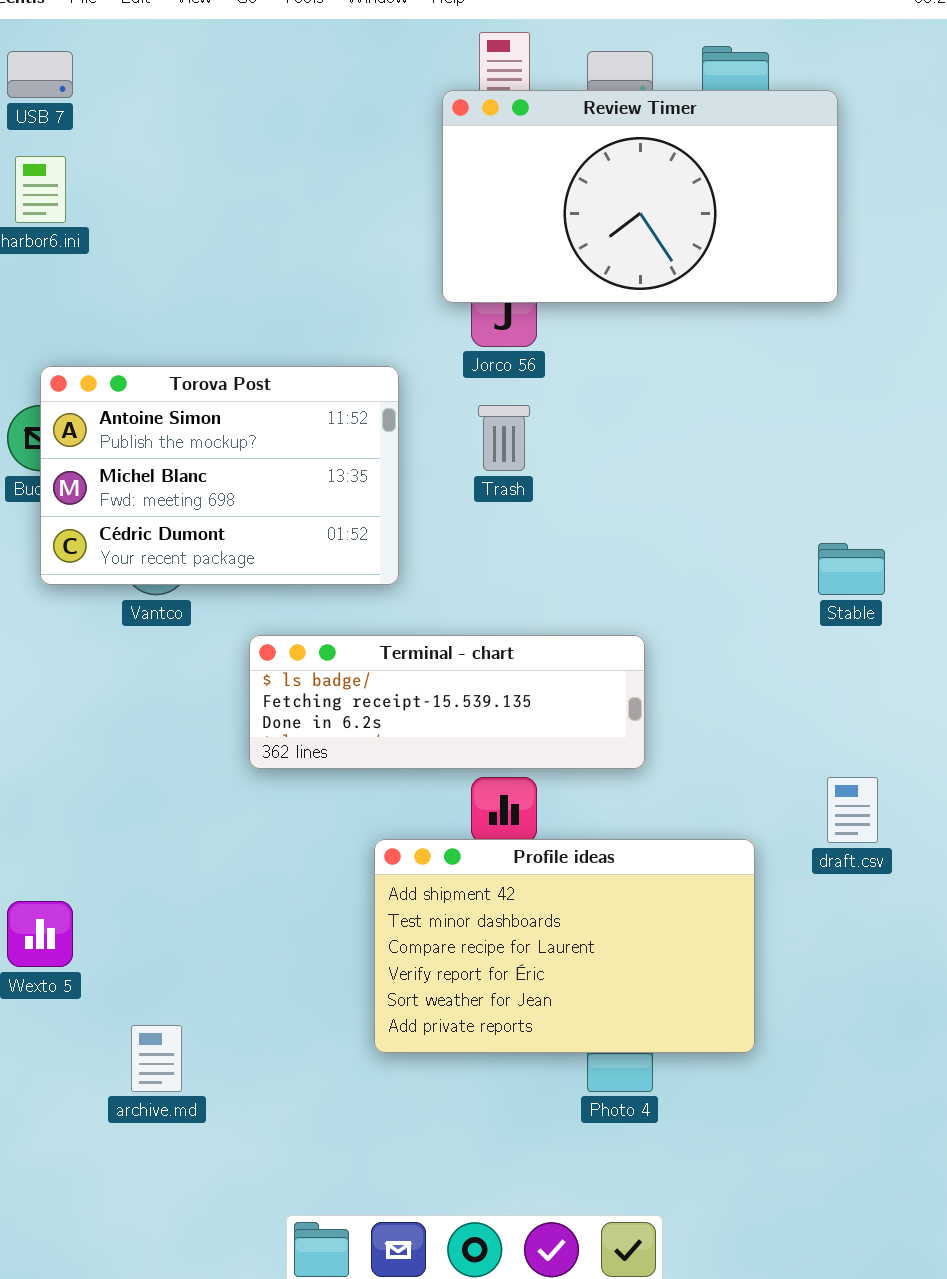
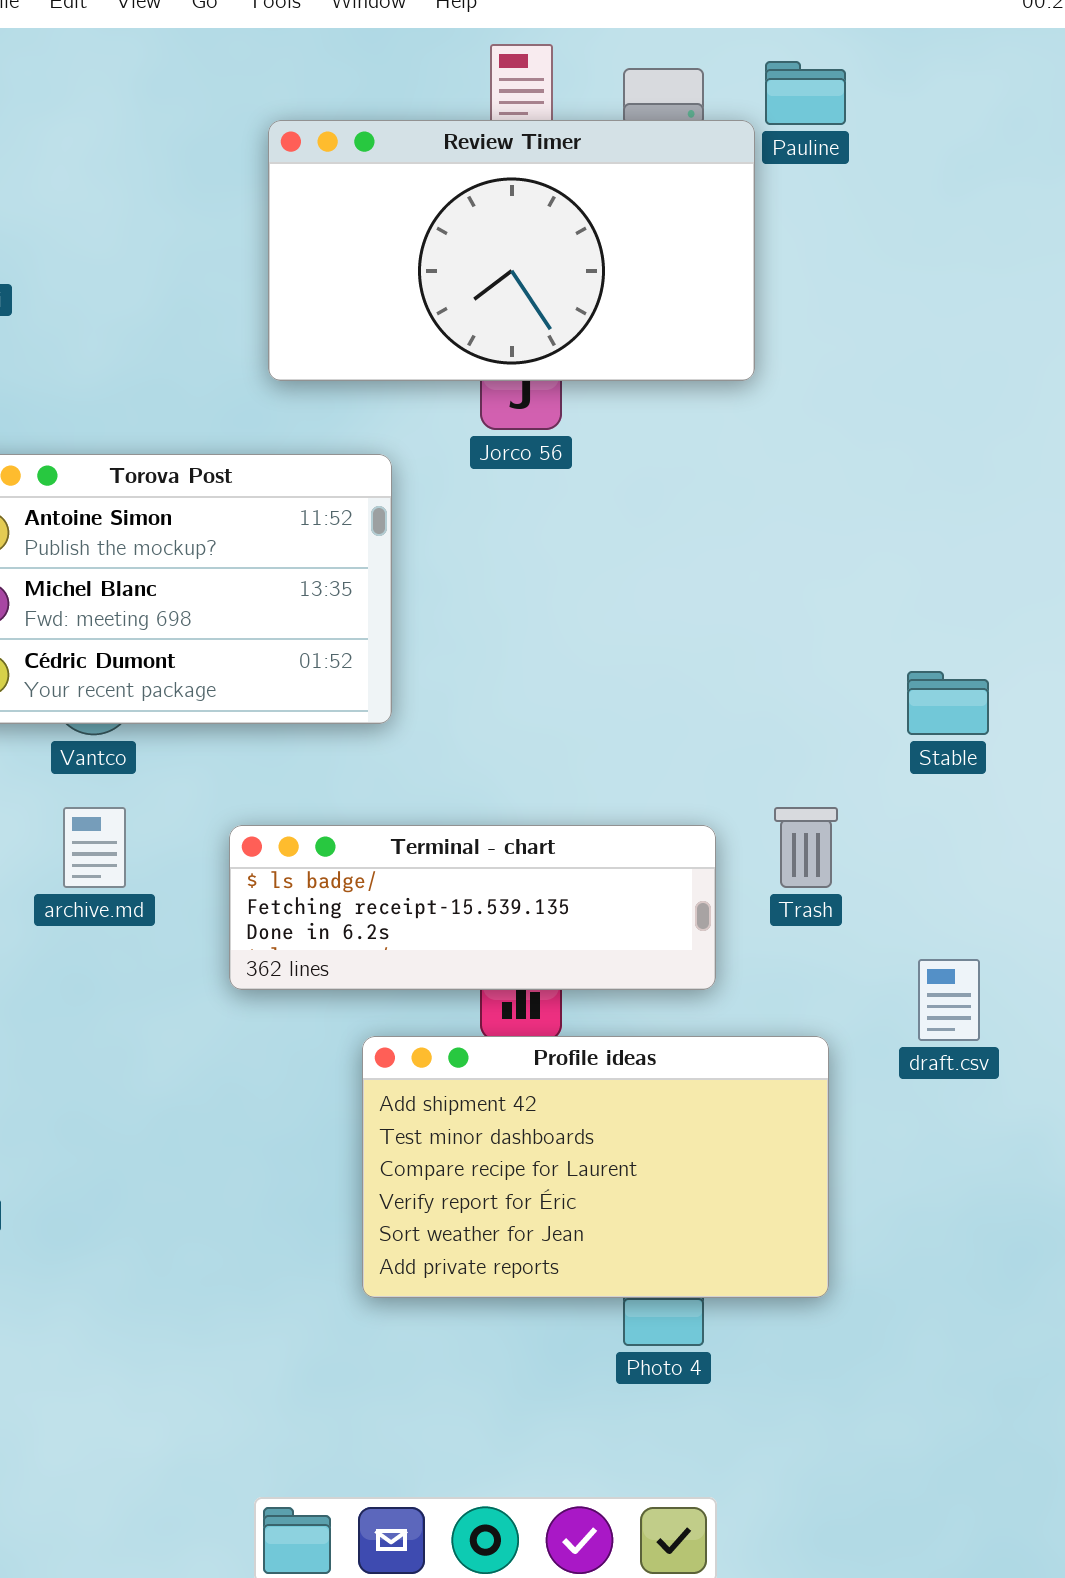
Review Timer: [442,90,838,303] -> [268,120,755,381], moved
Trash: [478,405,530,471] -> [774,807,838,888], moved
Terminal - chart: [249,635,645,769] -> [229,825,716,990], moved
archive.md: [131,1025,182,1092] -> [63,807,126,888], moved

